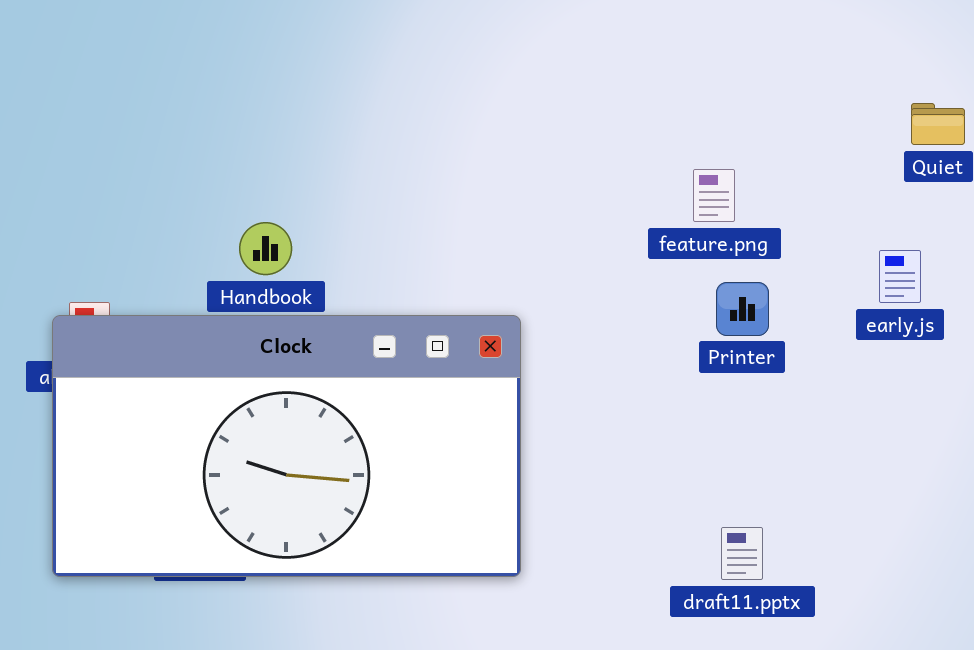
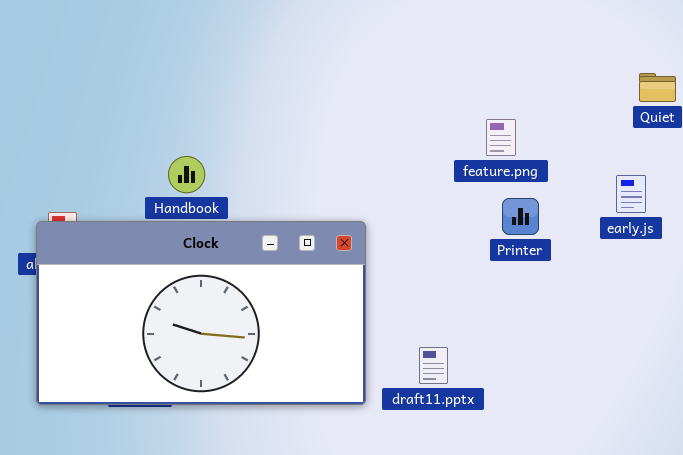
draft11.pptx: [721,527,763,580] -> [419,347,448,384], moved

